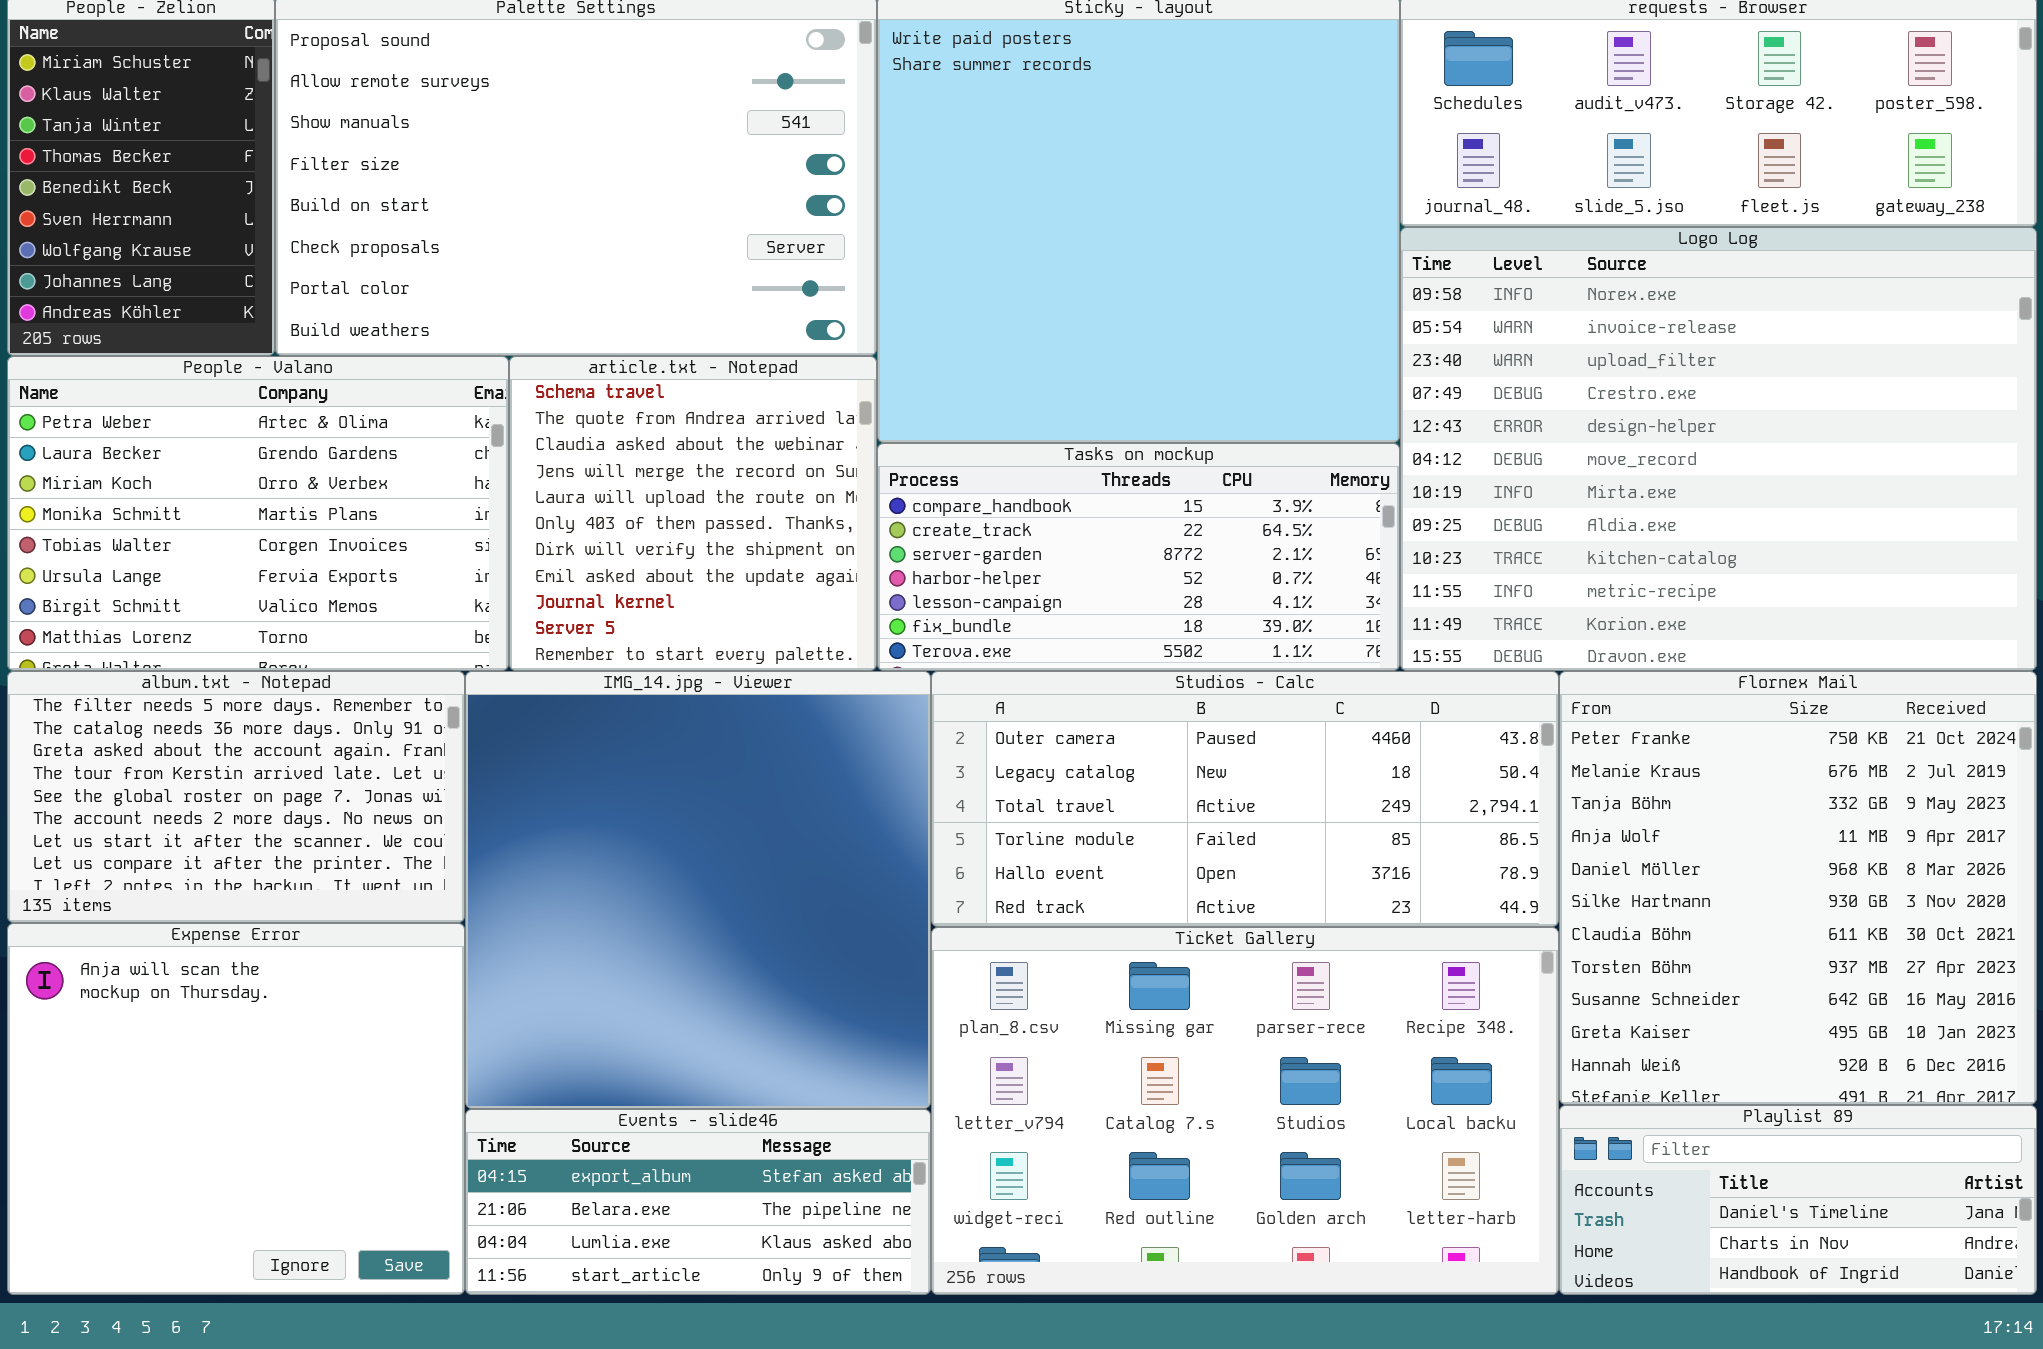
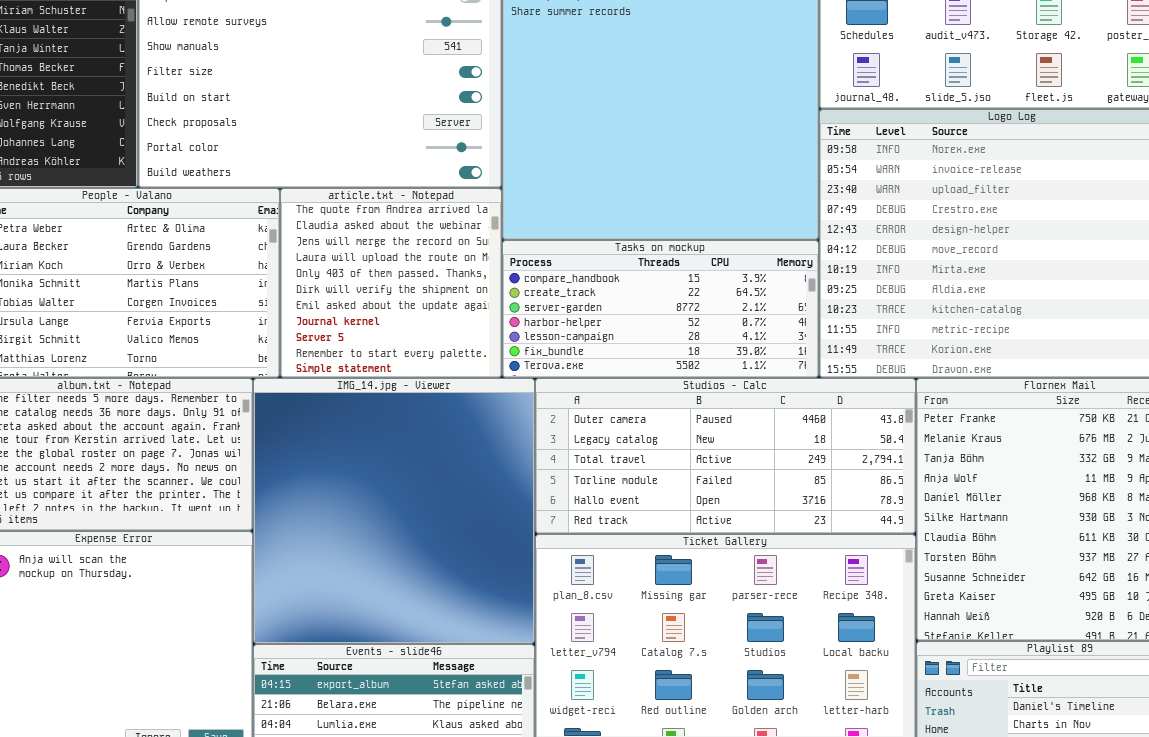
article.txt - Notepad: [509,356,877,671] -> [280,188,502,378], scrolled down 1 row

